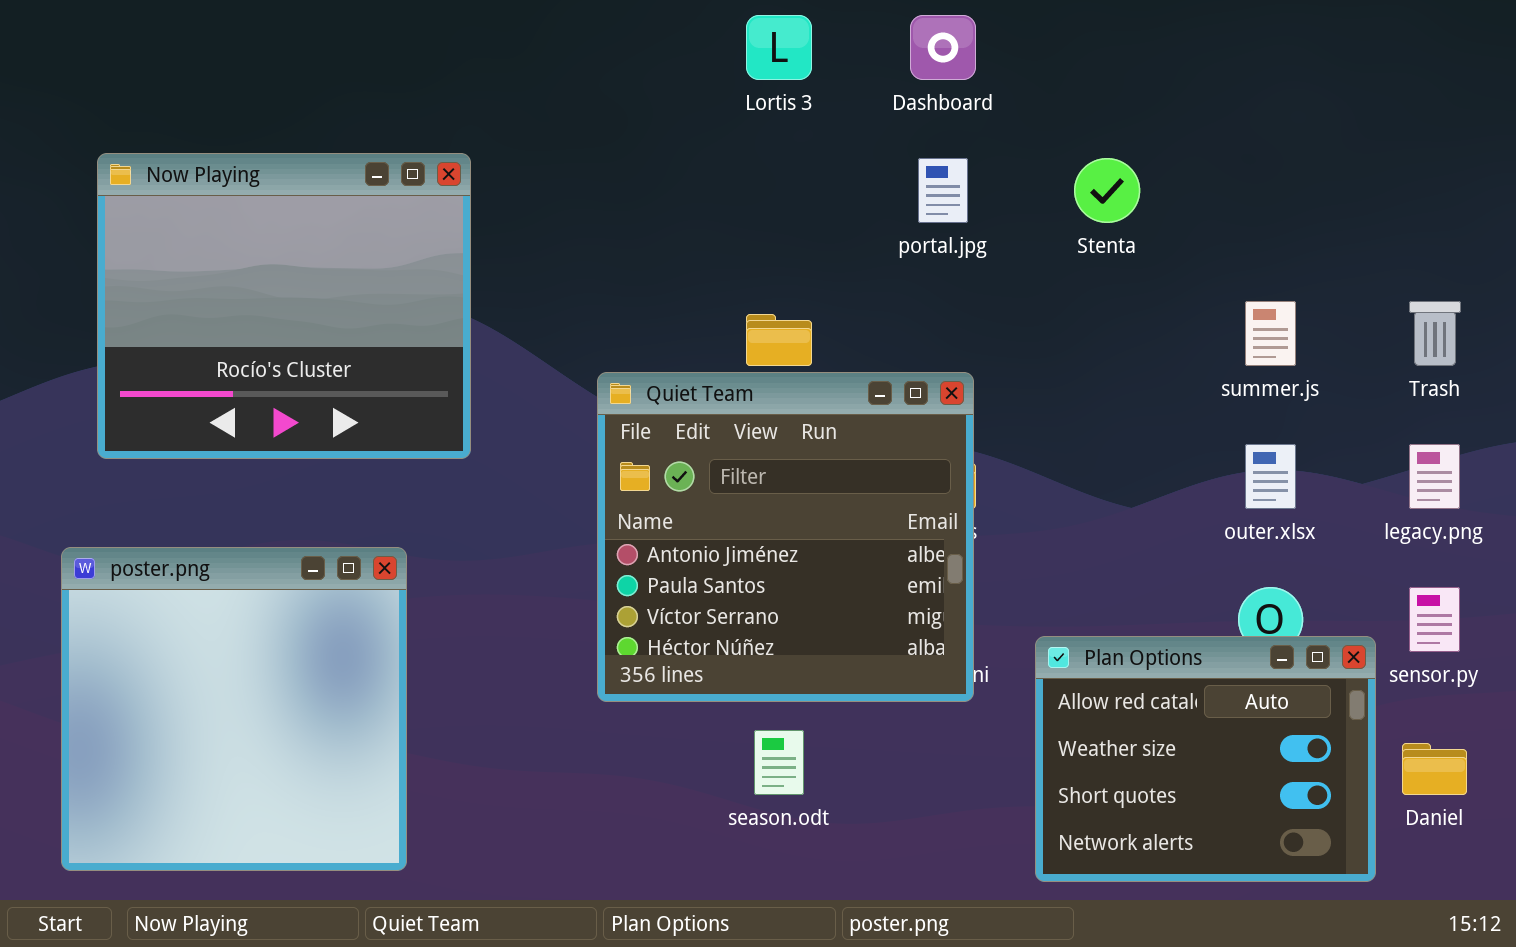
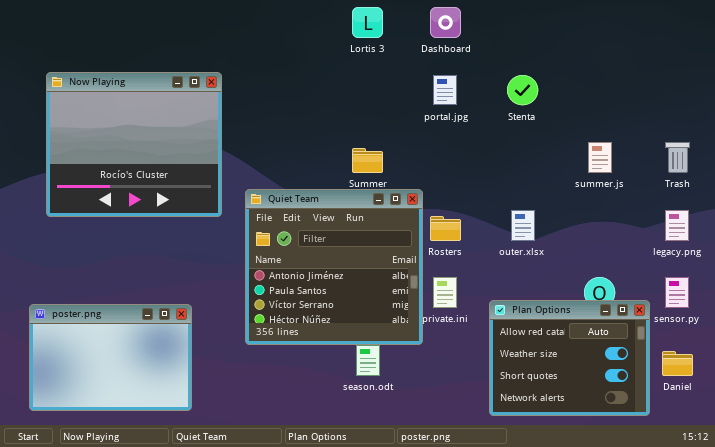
Quiet Team: [597,372,974,702] -> [245,189,423,345], moved
outer.xlsx: [1245,444,1296,509] -> [511,210,535,241], moved
poster.png: [61,547,407,871] -> [29,304,192,411], resized

